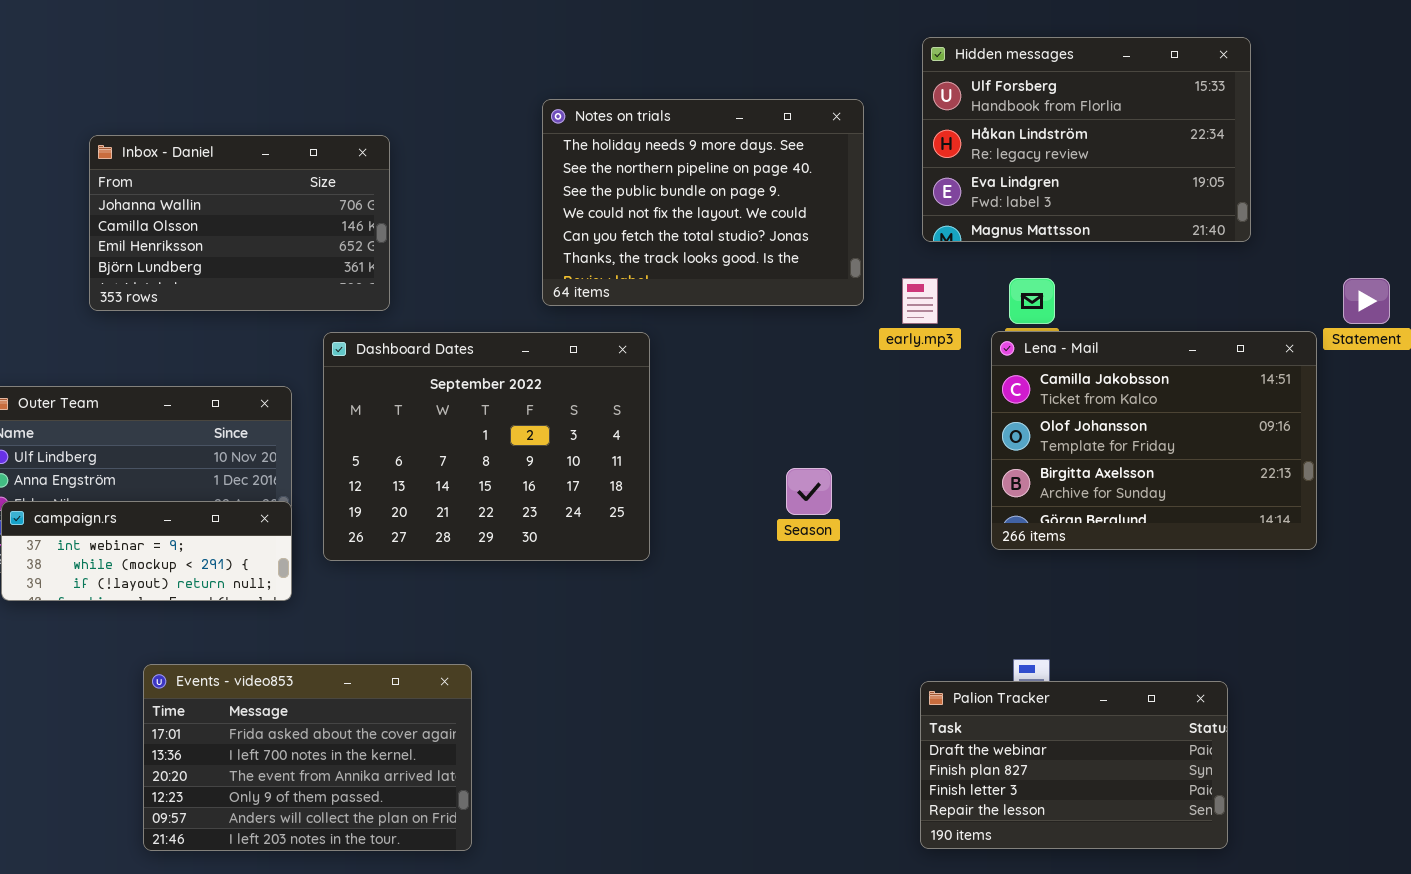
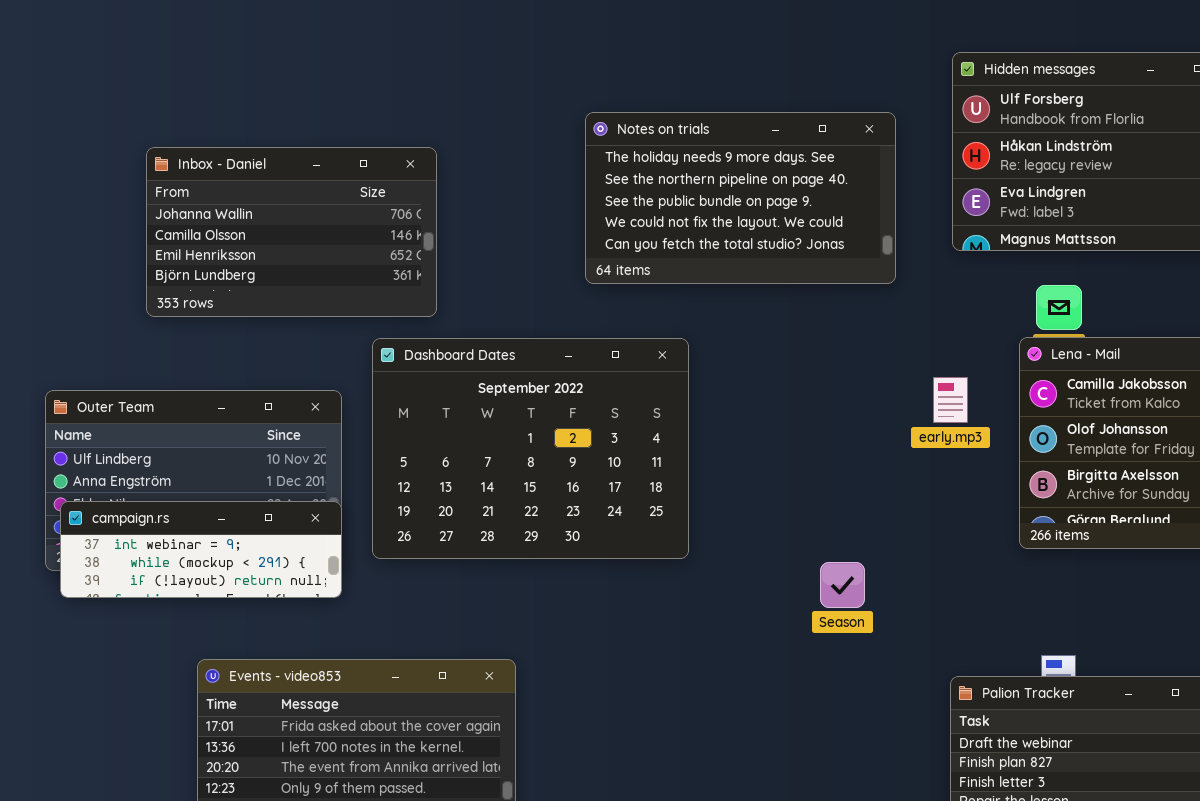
Notes on trials: [542,99,864,306] -> [585,112,896,284], resized
early.mp3: [902,278,938,324] -> [933,377,968,423], moved
Season: [786,468,832,515] -> [820,562,865,608], moved

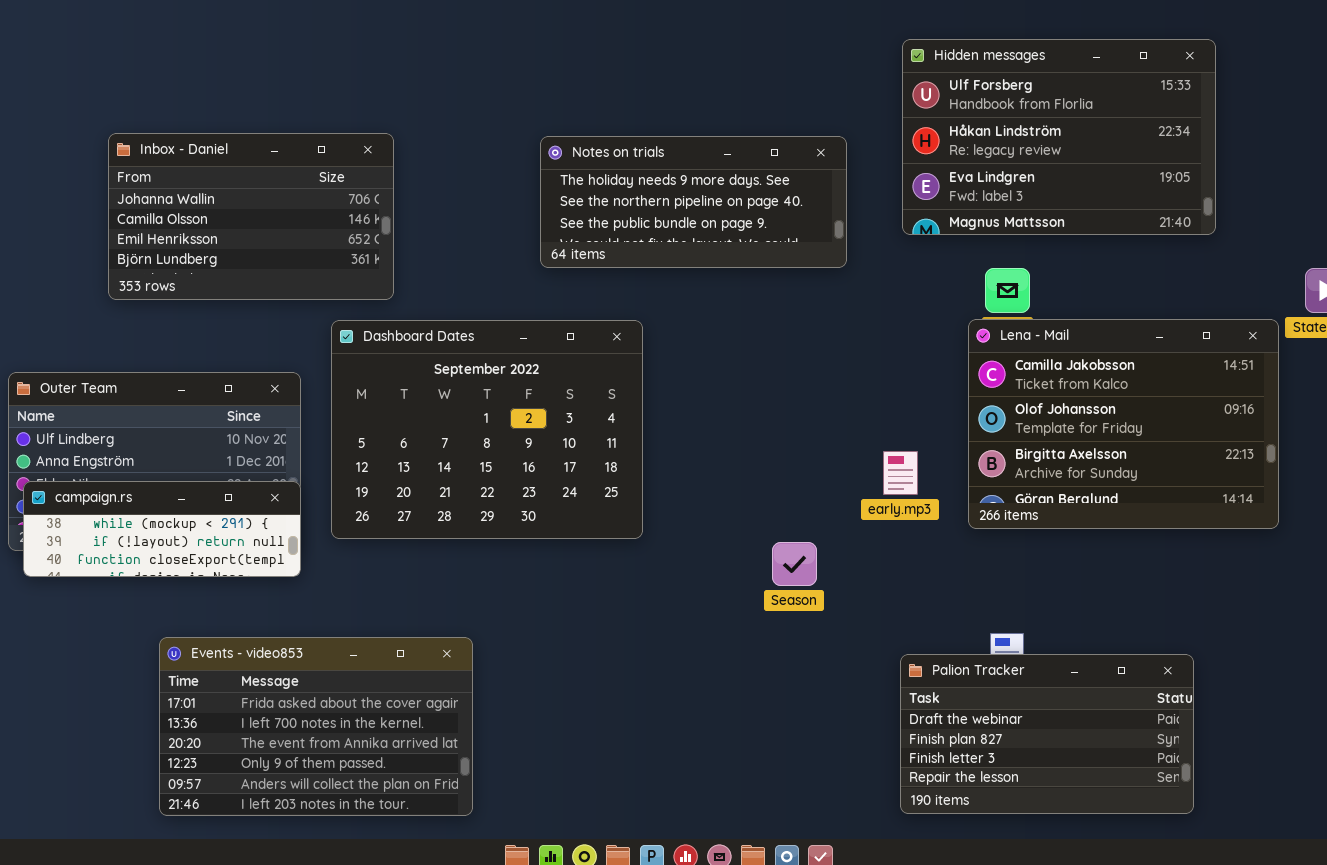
Notes on trials: [585,112,896,284] -> [540,136,847,268], resized
early.mp3: [933,377,968,423] -> [883,451,918,495], moved
campaign.rs: [60,501,342,598] -> [23,481,301,577], scrolled down 1 row

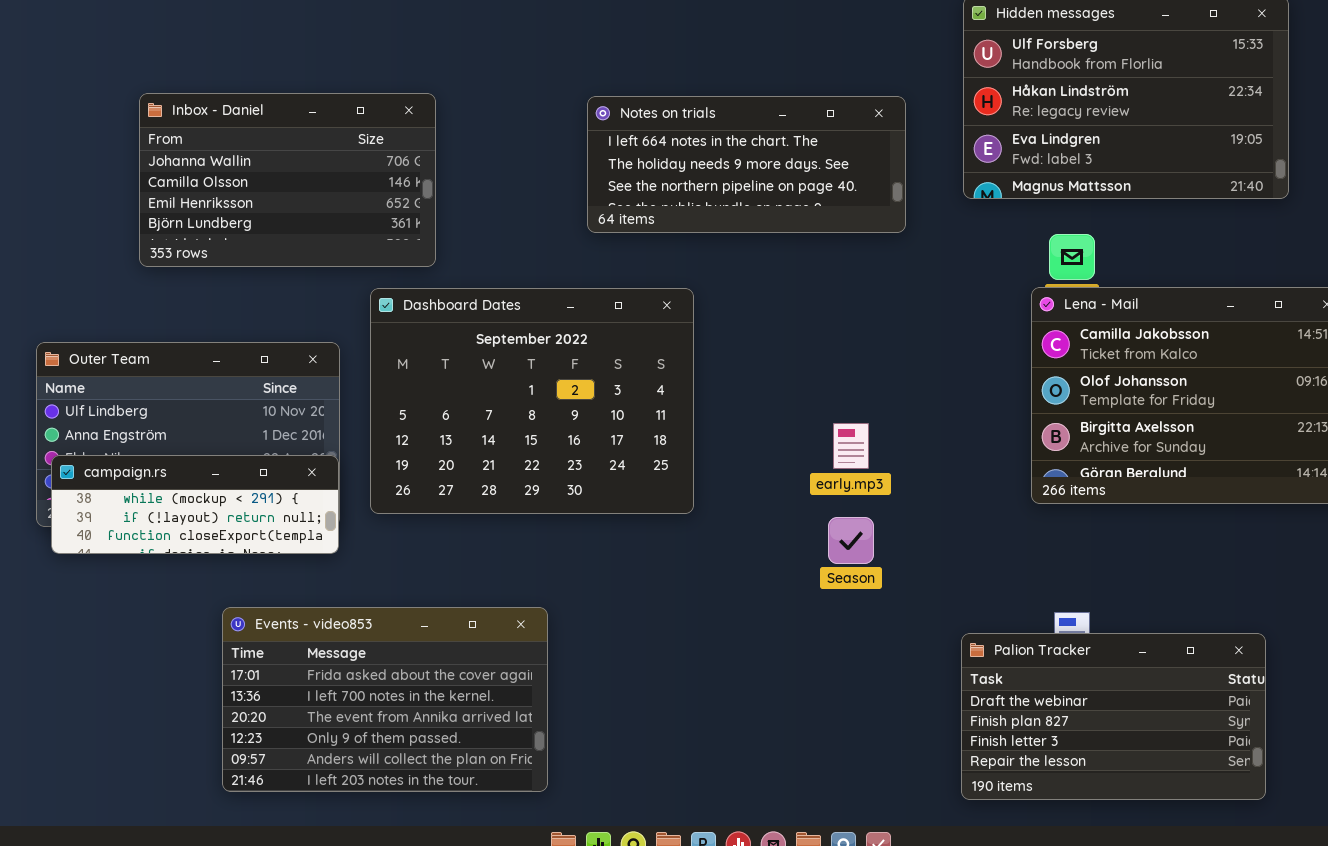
Notes on trials: [540,136,847,268] -> [587,96,906,233], scrolled up 1 row
early.mp3: [883,451,918,495] -> [833,423,869,469], moved
Events - video853: [159,637,473,816] -> [222,607,548,792], moved

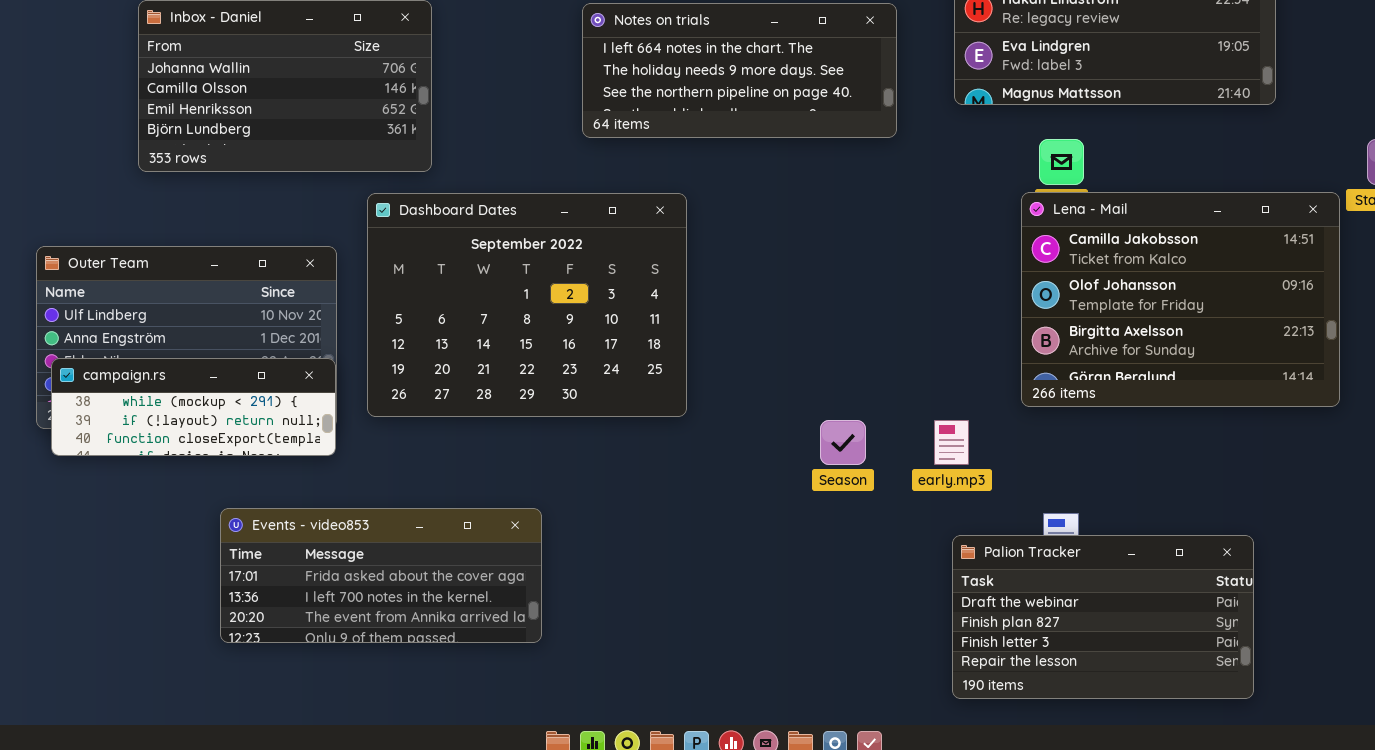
early.mp3: [833,423,869,469] -> [934,420,969,465], moved
Events - video853: [222,607,548,792] -> [220,508,542,643], resized

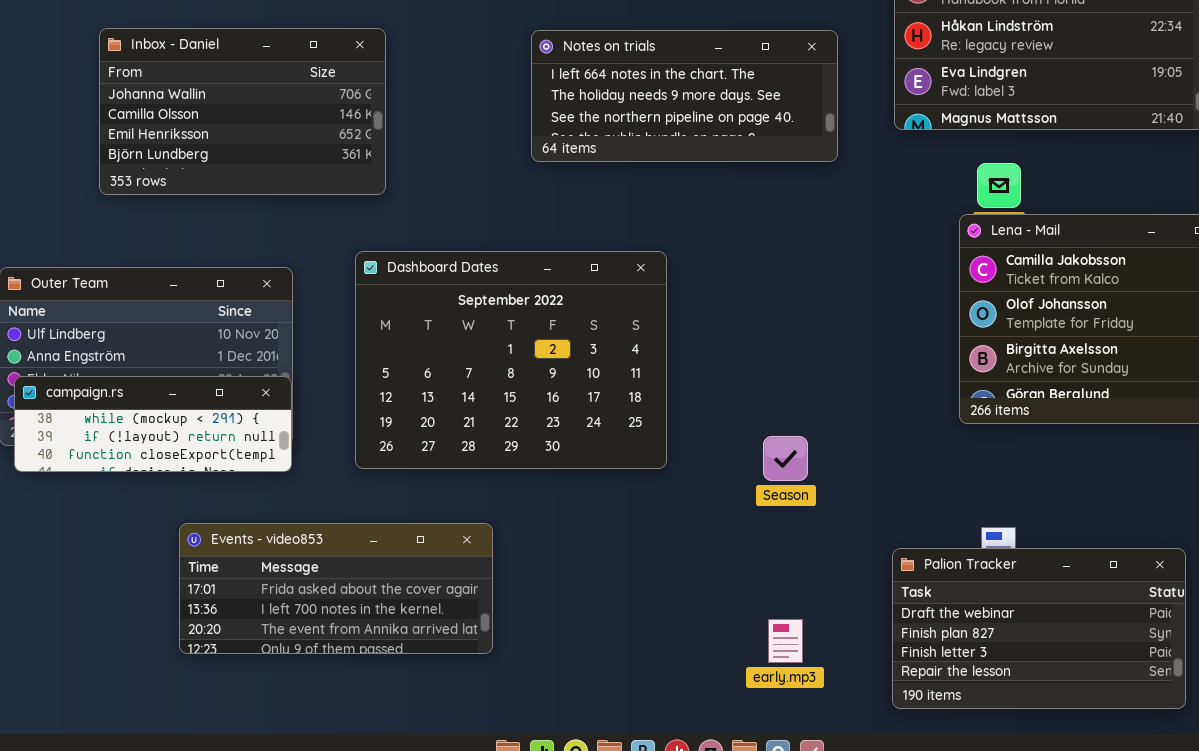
Dashboard Dates: [367,193,687,417] -> [355,251,667,469], moved
early.mp3: [934,420,969,465] -> [768,619,803,663], moved

